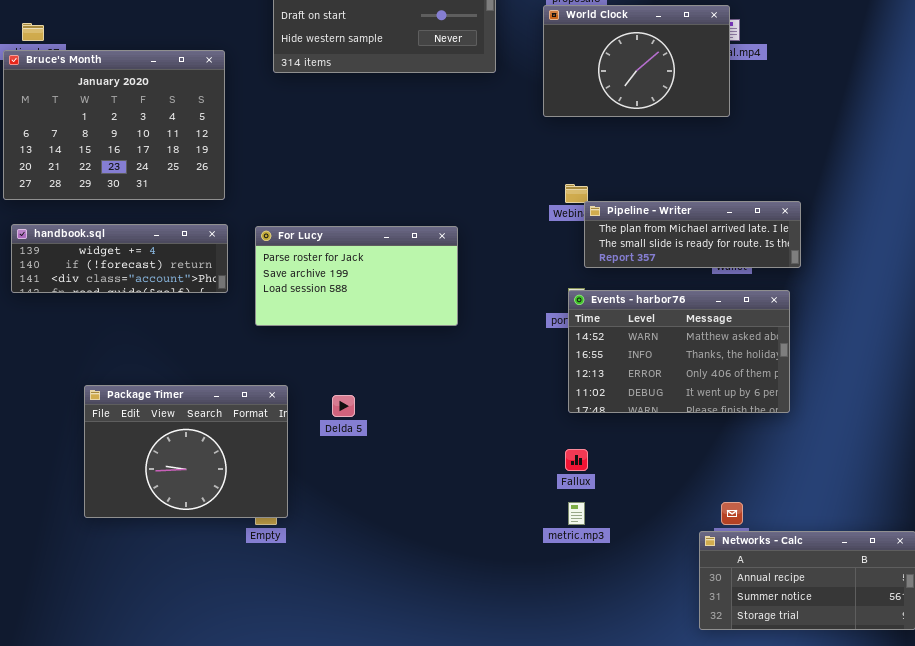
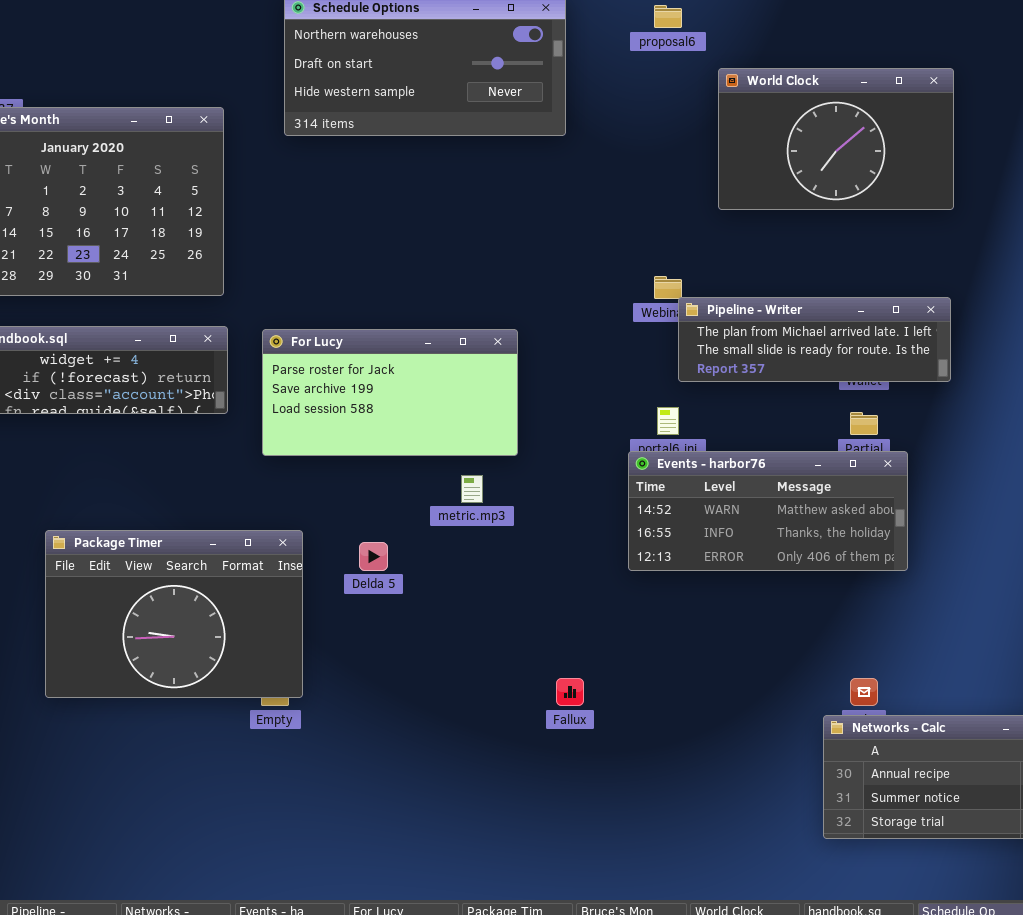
World Clock: [543,5,730,117] -> [718,68,954,210], moved
Events - harbor76: [568,290,790,413] -> [628,451,908,571], moved, resized
Fallux: [565,449,588,471] -> [556,678,584,706], moved
metric.mp3: [568,502,585,525] -> [461,475,483,503], moved

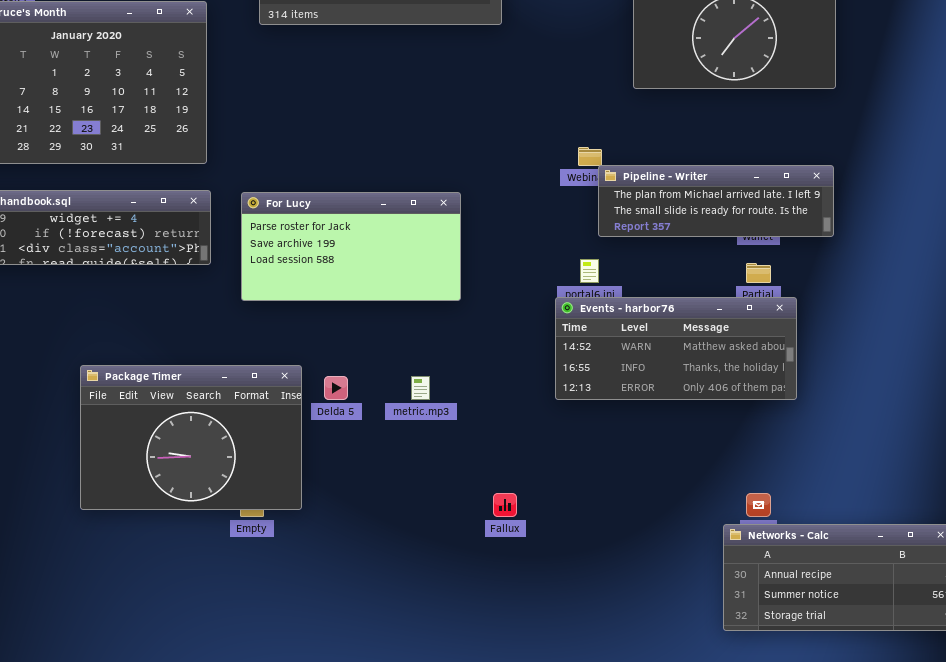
metric.mp3: [461,475,483,503] -> [411,376,430,400], moved
Package Timer: [45,530,303,698] -> [80,365,302,510], moved

